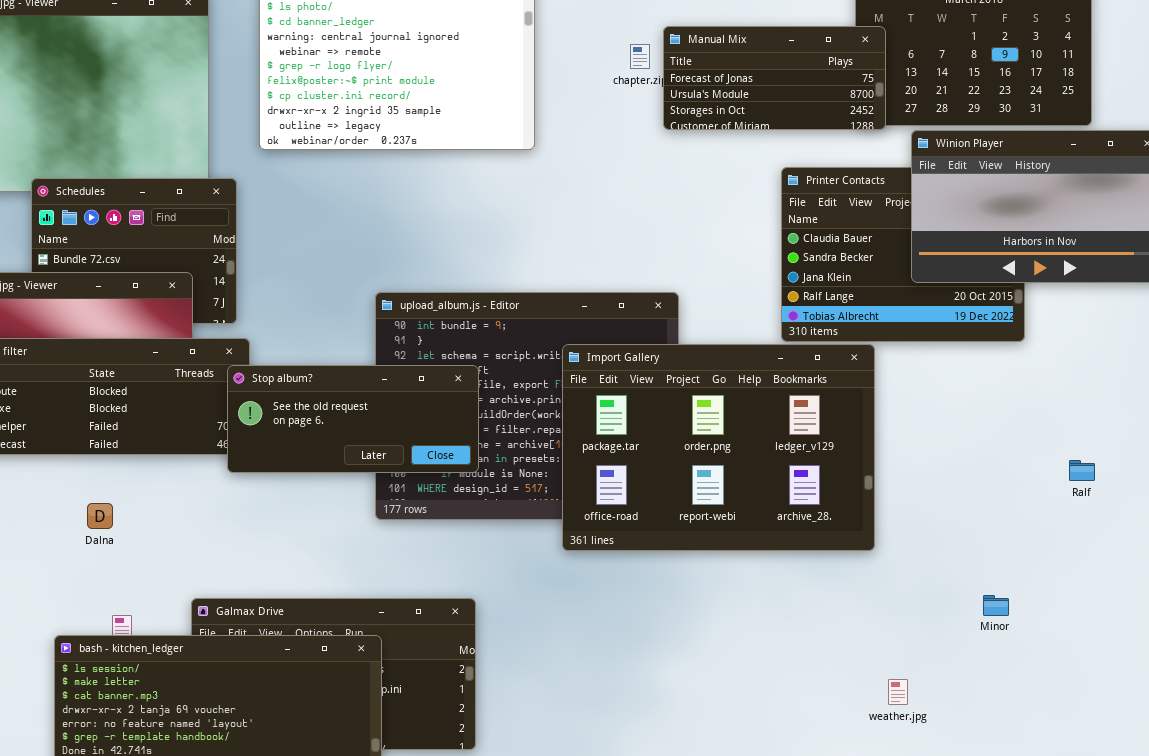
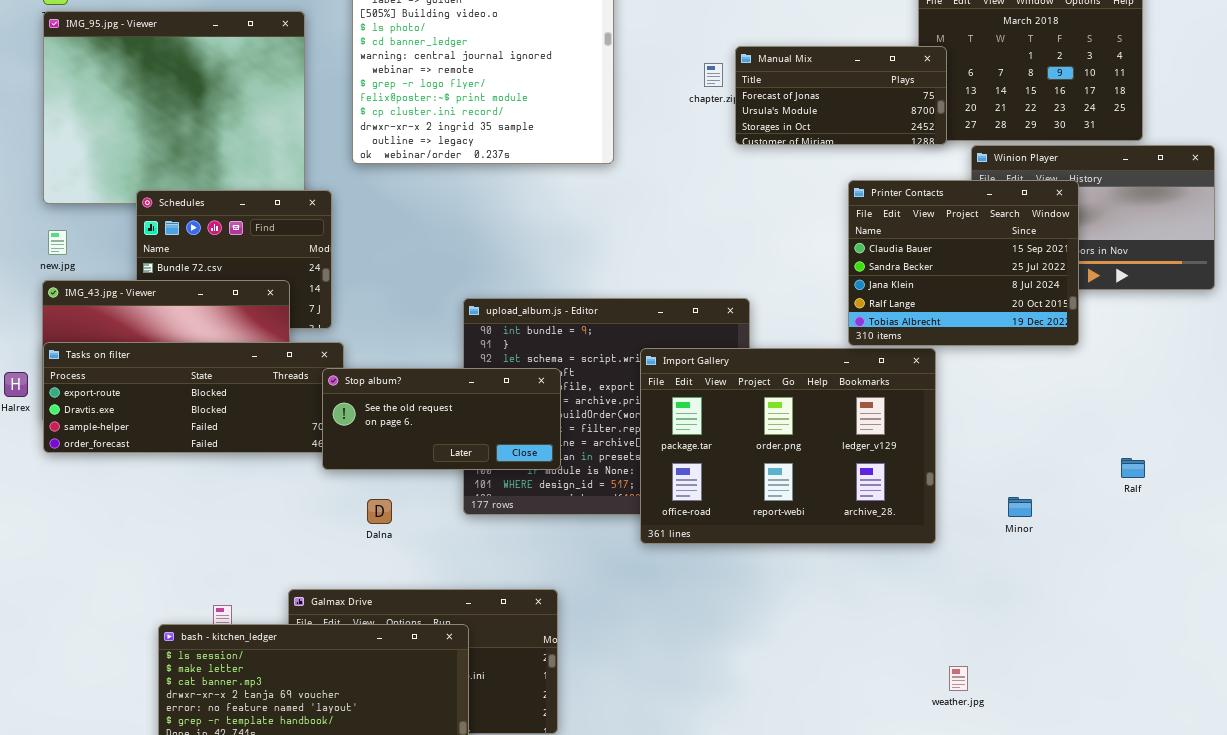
Printer Contacts: [781,167,1025,342] -> [848,180,1079,346], raised
Dalna: [87,503,113,529] -> [367,499,392,524], moved
Minor: [983,595,1009,616] -> [1008,497,1032,517], moved

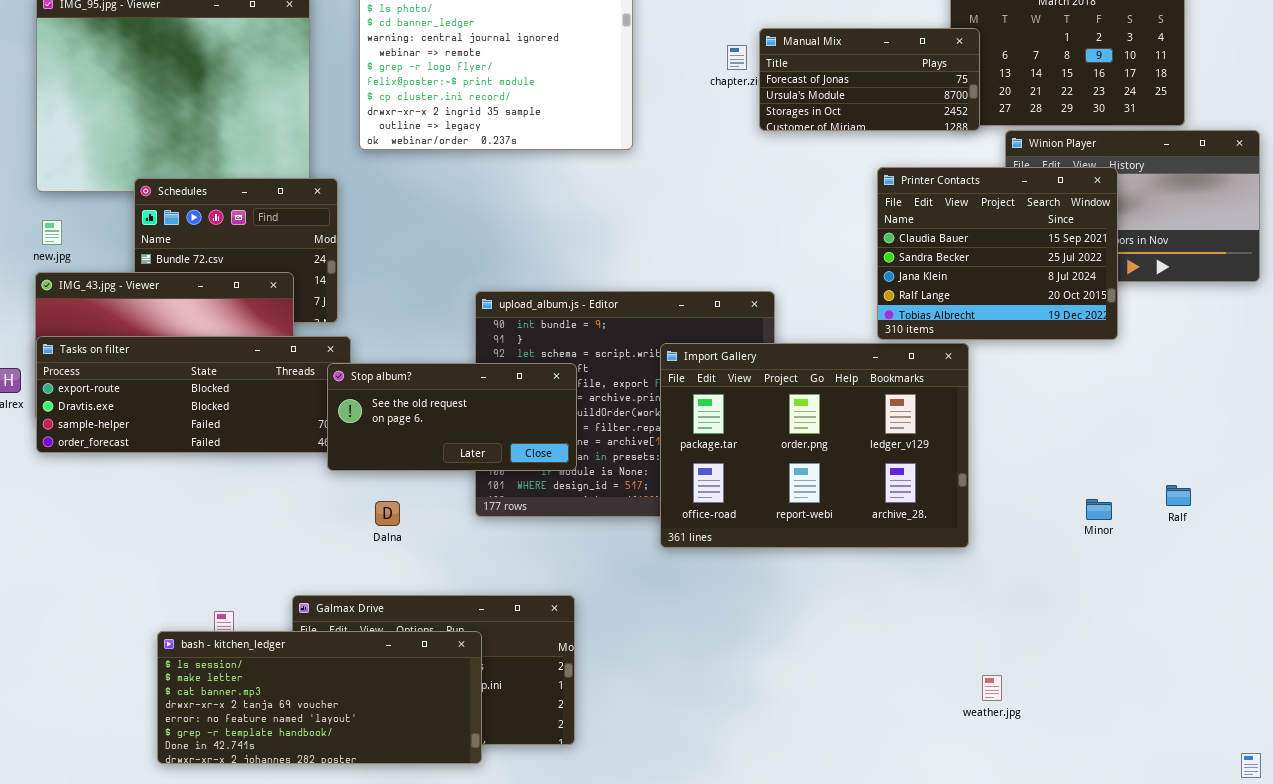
Ralf: [1121,458,1145,478] -> [1166,485,1191,506], moved
Minor: [1008,497,1032,517] -> [1086,499,1112,520], moved

